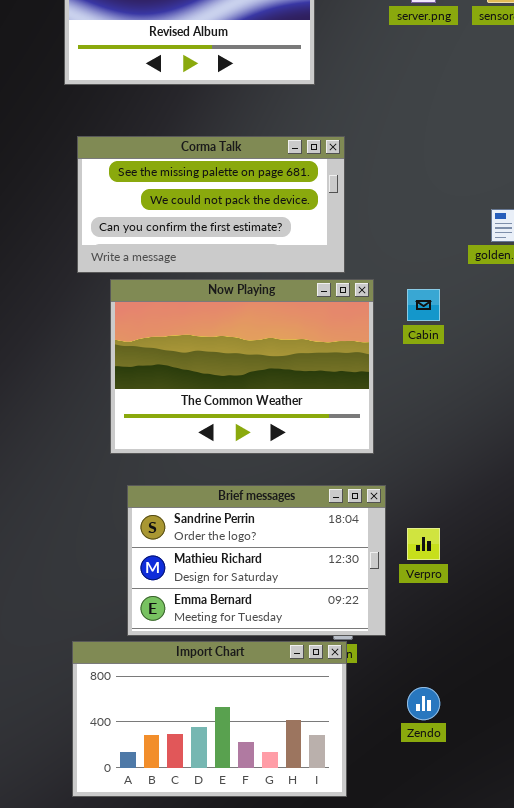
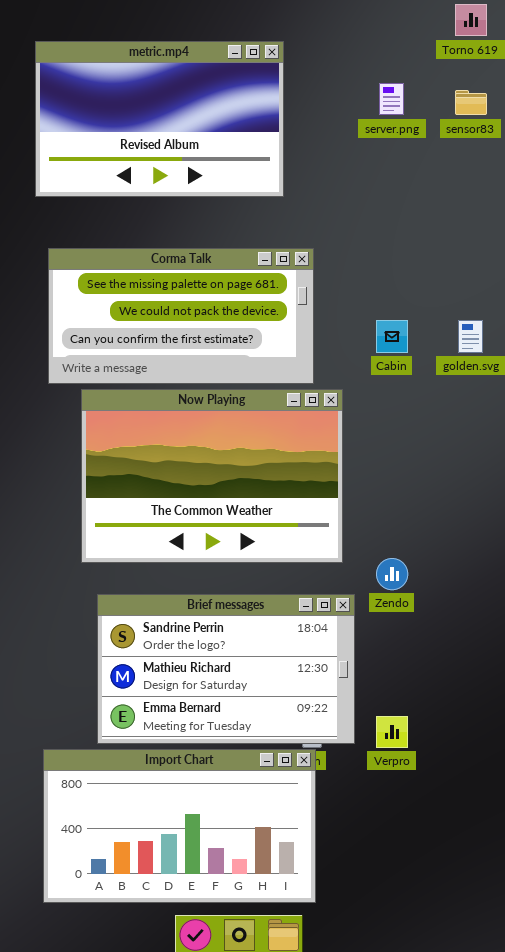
Cabin: [407,289,440,321] -> [376,320,408,353], moved
Verpro: [407,528,440,560] -> [376,716,408,748], moved
Zendo: [407,687,440,720] -> [376,558,408,590], moved

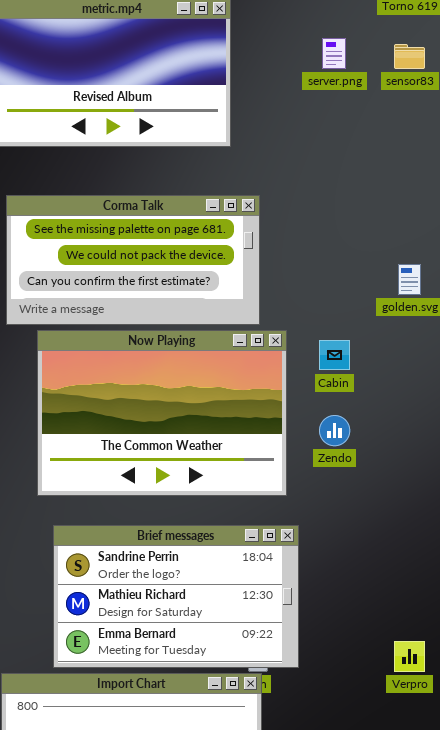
Cabin: [376,320,408,353] -> [319,340,350,370], moved
Zendo: [376,558,408,590] -> [319,415,350,446], moved
Verpro: [376,716,408,748] -> [394,641,425,672], moved

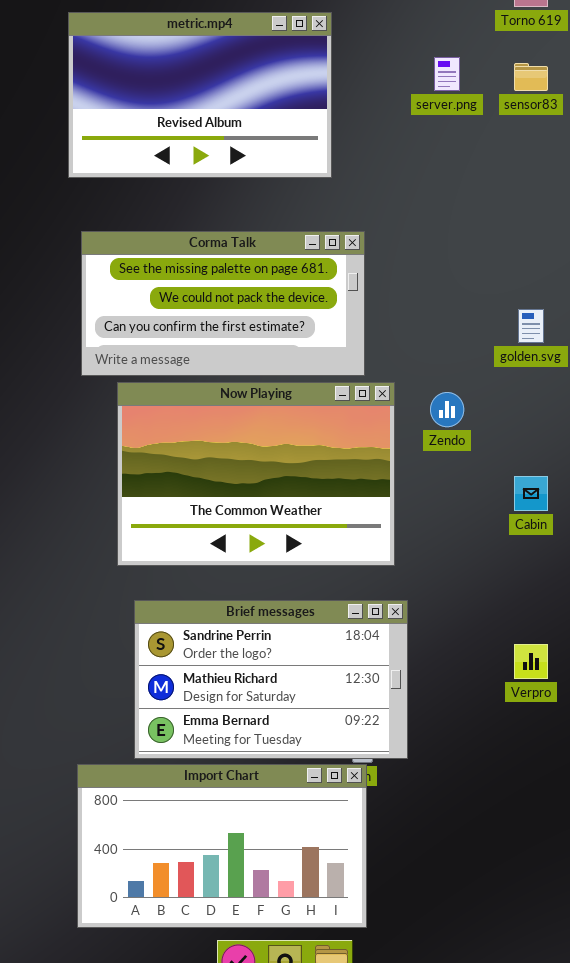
Cabin: [319,340,350,370] -> [514,476,548,511], moved
Zendo: [319,415,350,446] -> [430,392,464,427], moved
Verpro: [394,641,425,672] -> [514,644,548,679], moved

